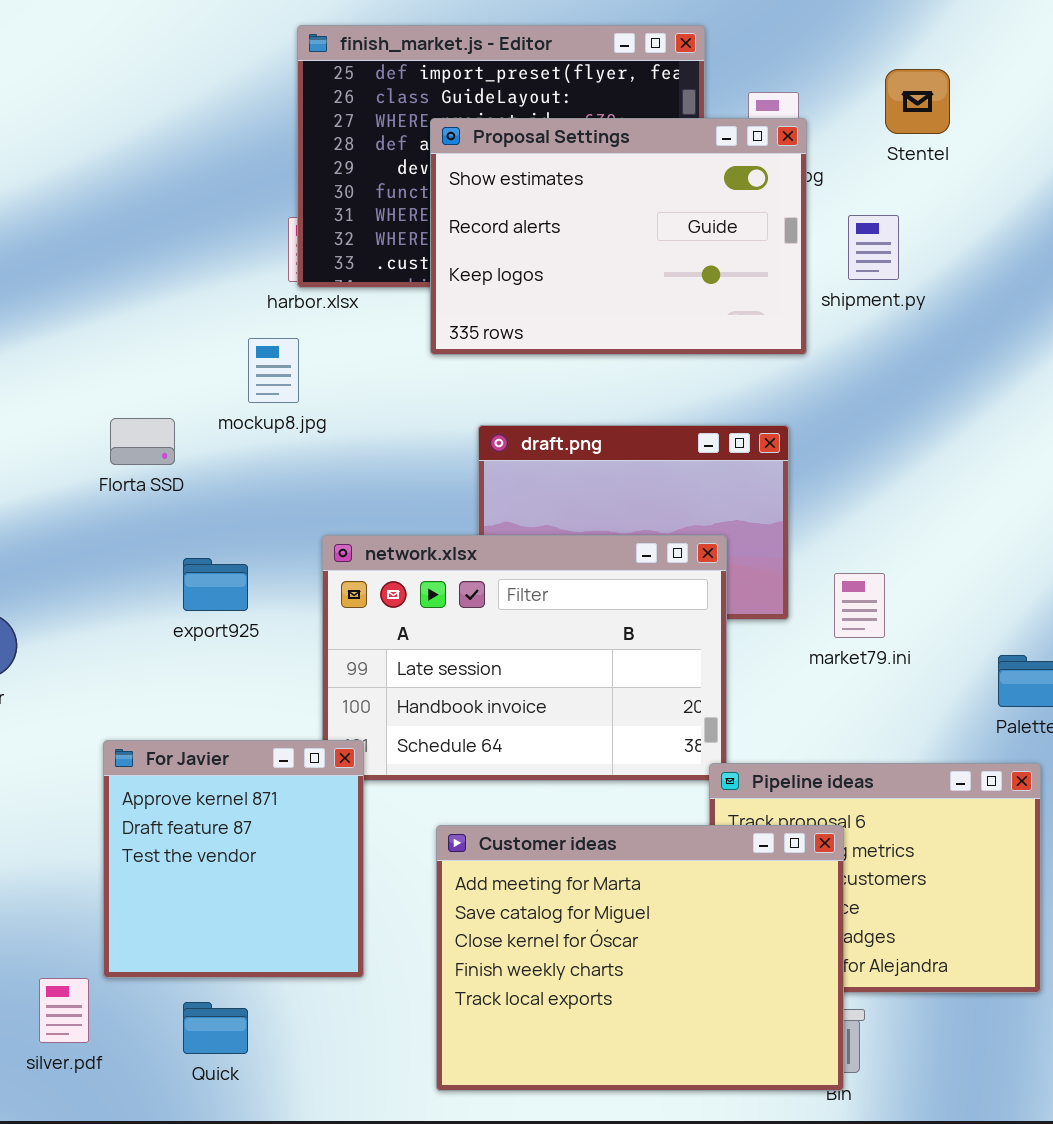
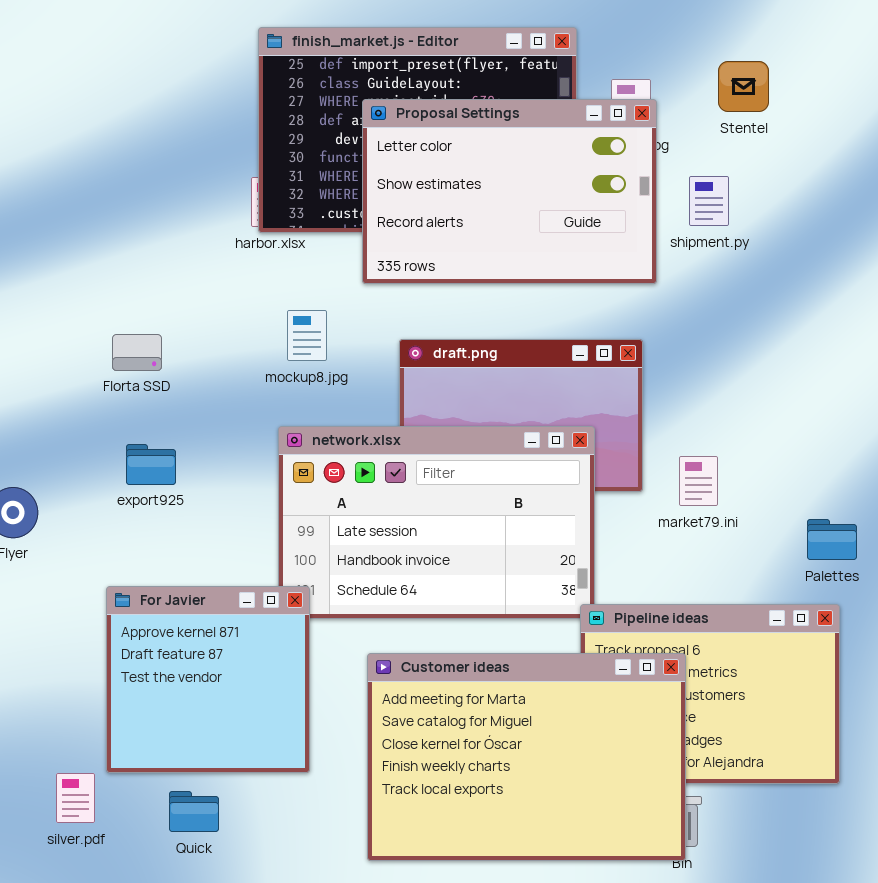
Proposal Settings: [430,118,807,355] -> [362,99,657,284], scrolled up 1 row
mockup8.jpg: [248,338,299,403] -> [287,310,327,361], moved
export925: [183,558,248,611] -> [126,444,176,485], moved

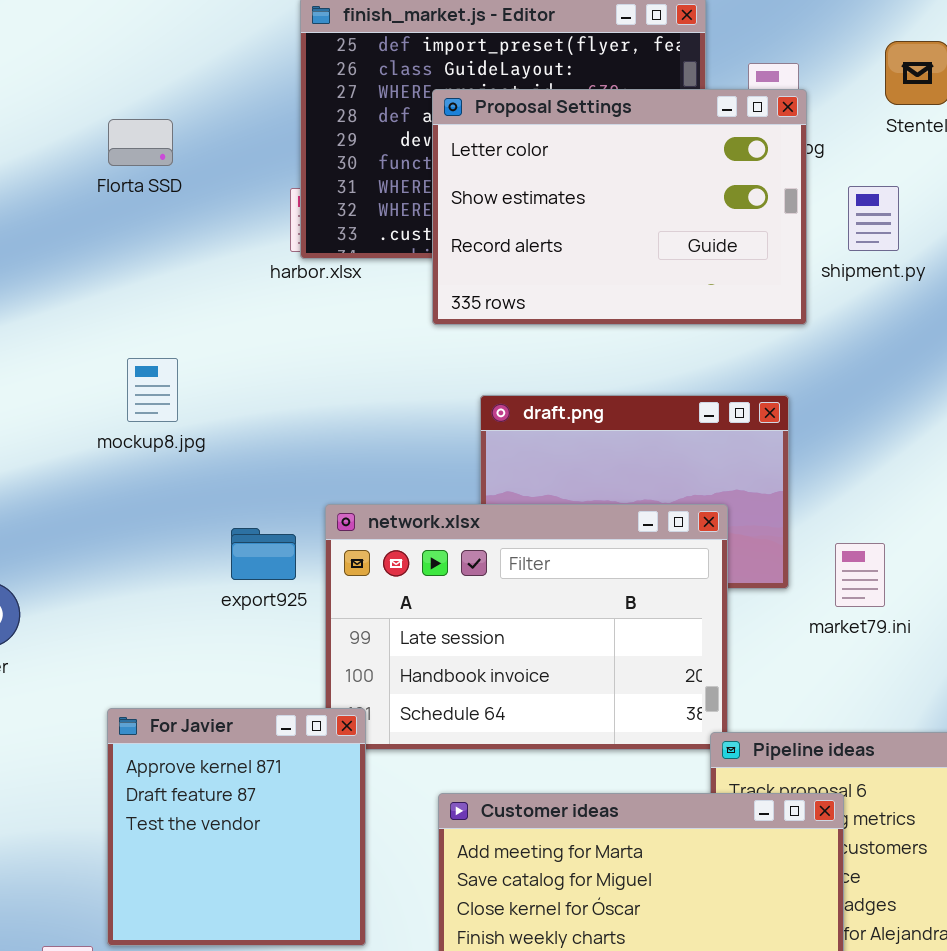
mockup8.jpg: [287,310,327,361] -> [127,358,178,422], moved
Florta SSD: [112,334,162,371] -> [108,119,173,166], moved
export925: [126,444,176,485] -> [231,528,296,580], moved

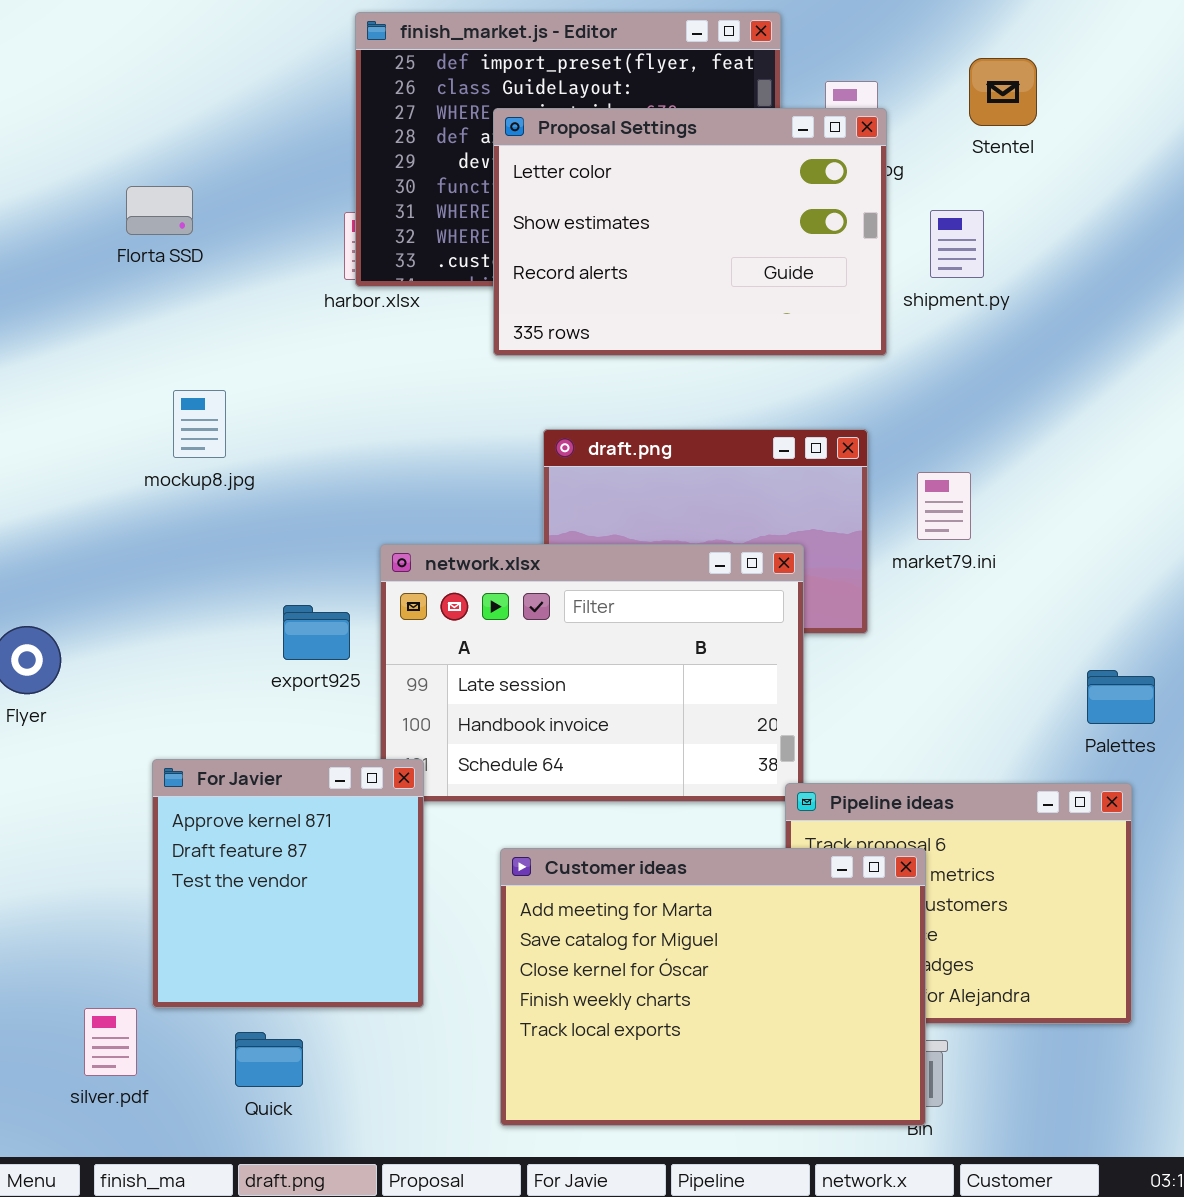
Florta SSD: [108,119,173,166] -> [126,186,193,235], moved
export925: [231,528,296,580] -> [283,605,350,660], moved
market79.ini: [835,543,885,607] -> [917,472,971,540], moved

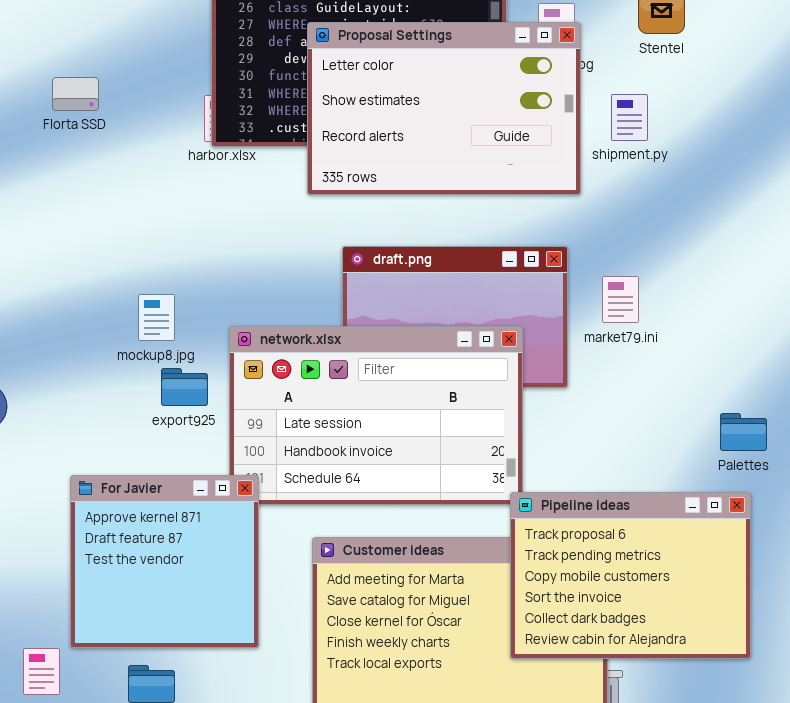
mockup8.jpg: [173,390,226,458] -> [138,294,175,341], moved
Pipeline ideas: [785,783,1132,1024] -> [510,492,751,659], raised

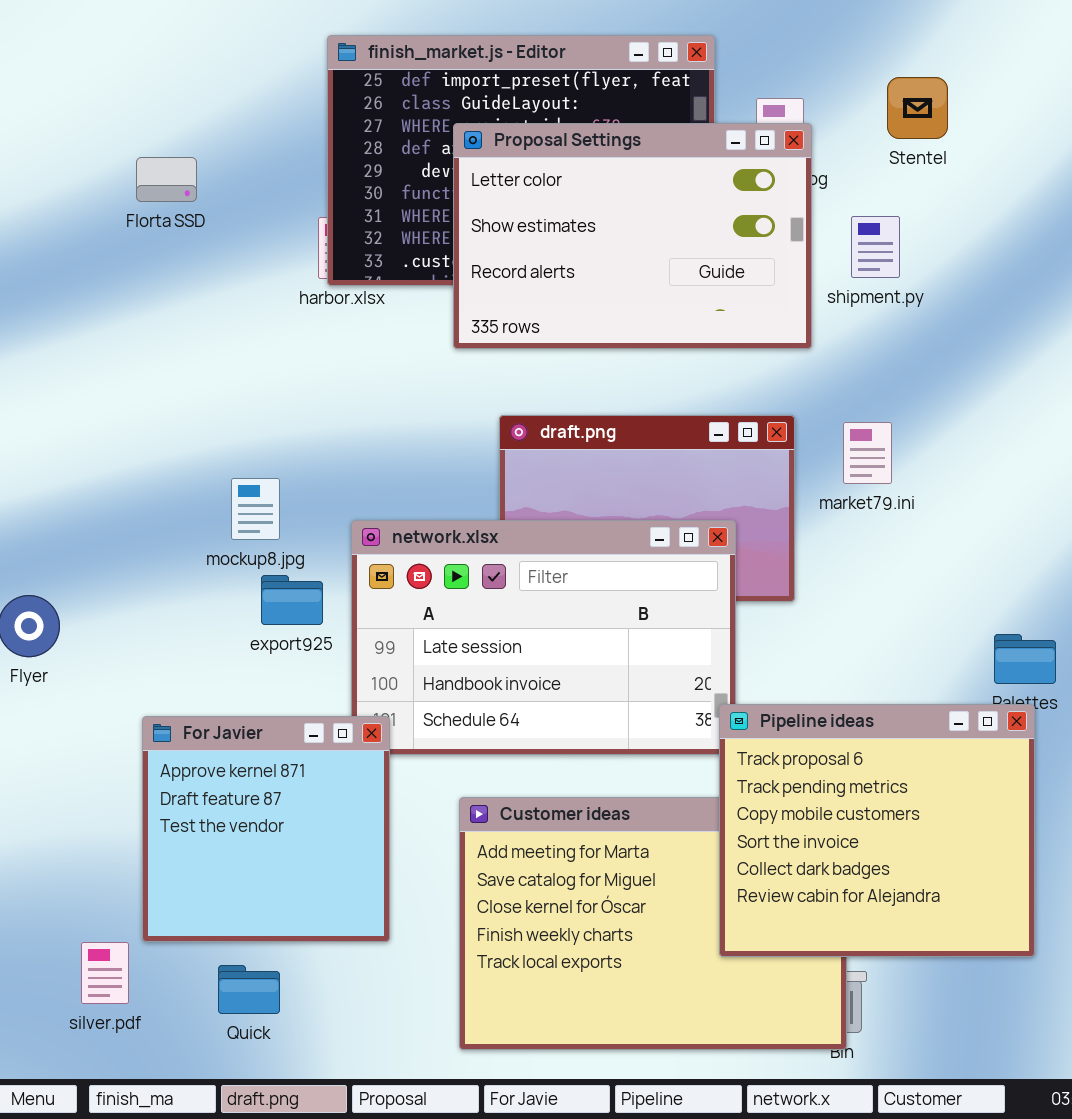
Florta SSD: [52,77,99,111] -> [136,157,197,202], moved
market79.ini: [602,276,639,323] -> [843,422,892,484], moved
Pipeline ideas: [510,492,751,659] -> [719,704,1035,957], resized

